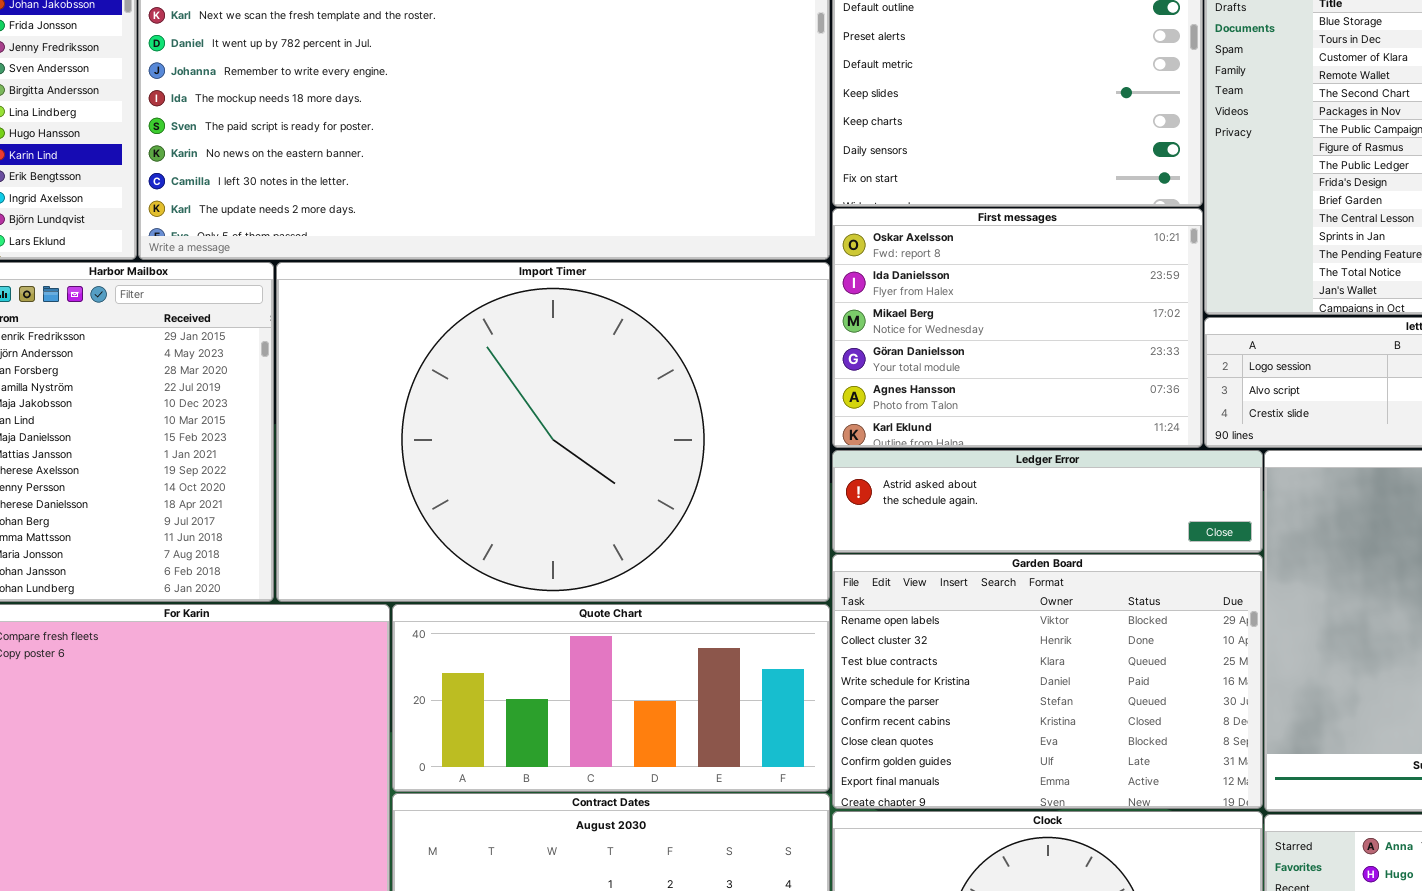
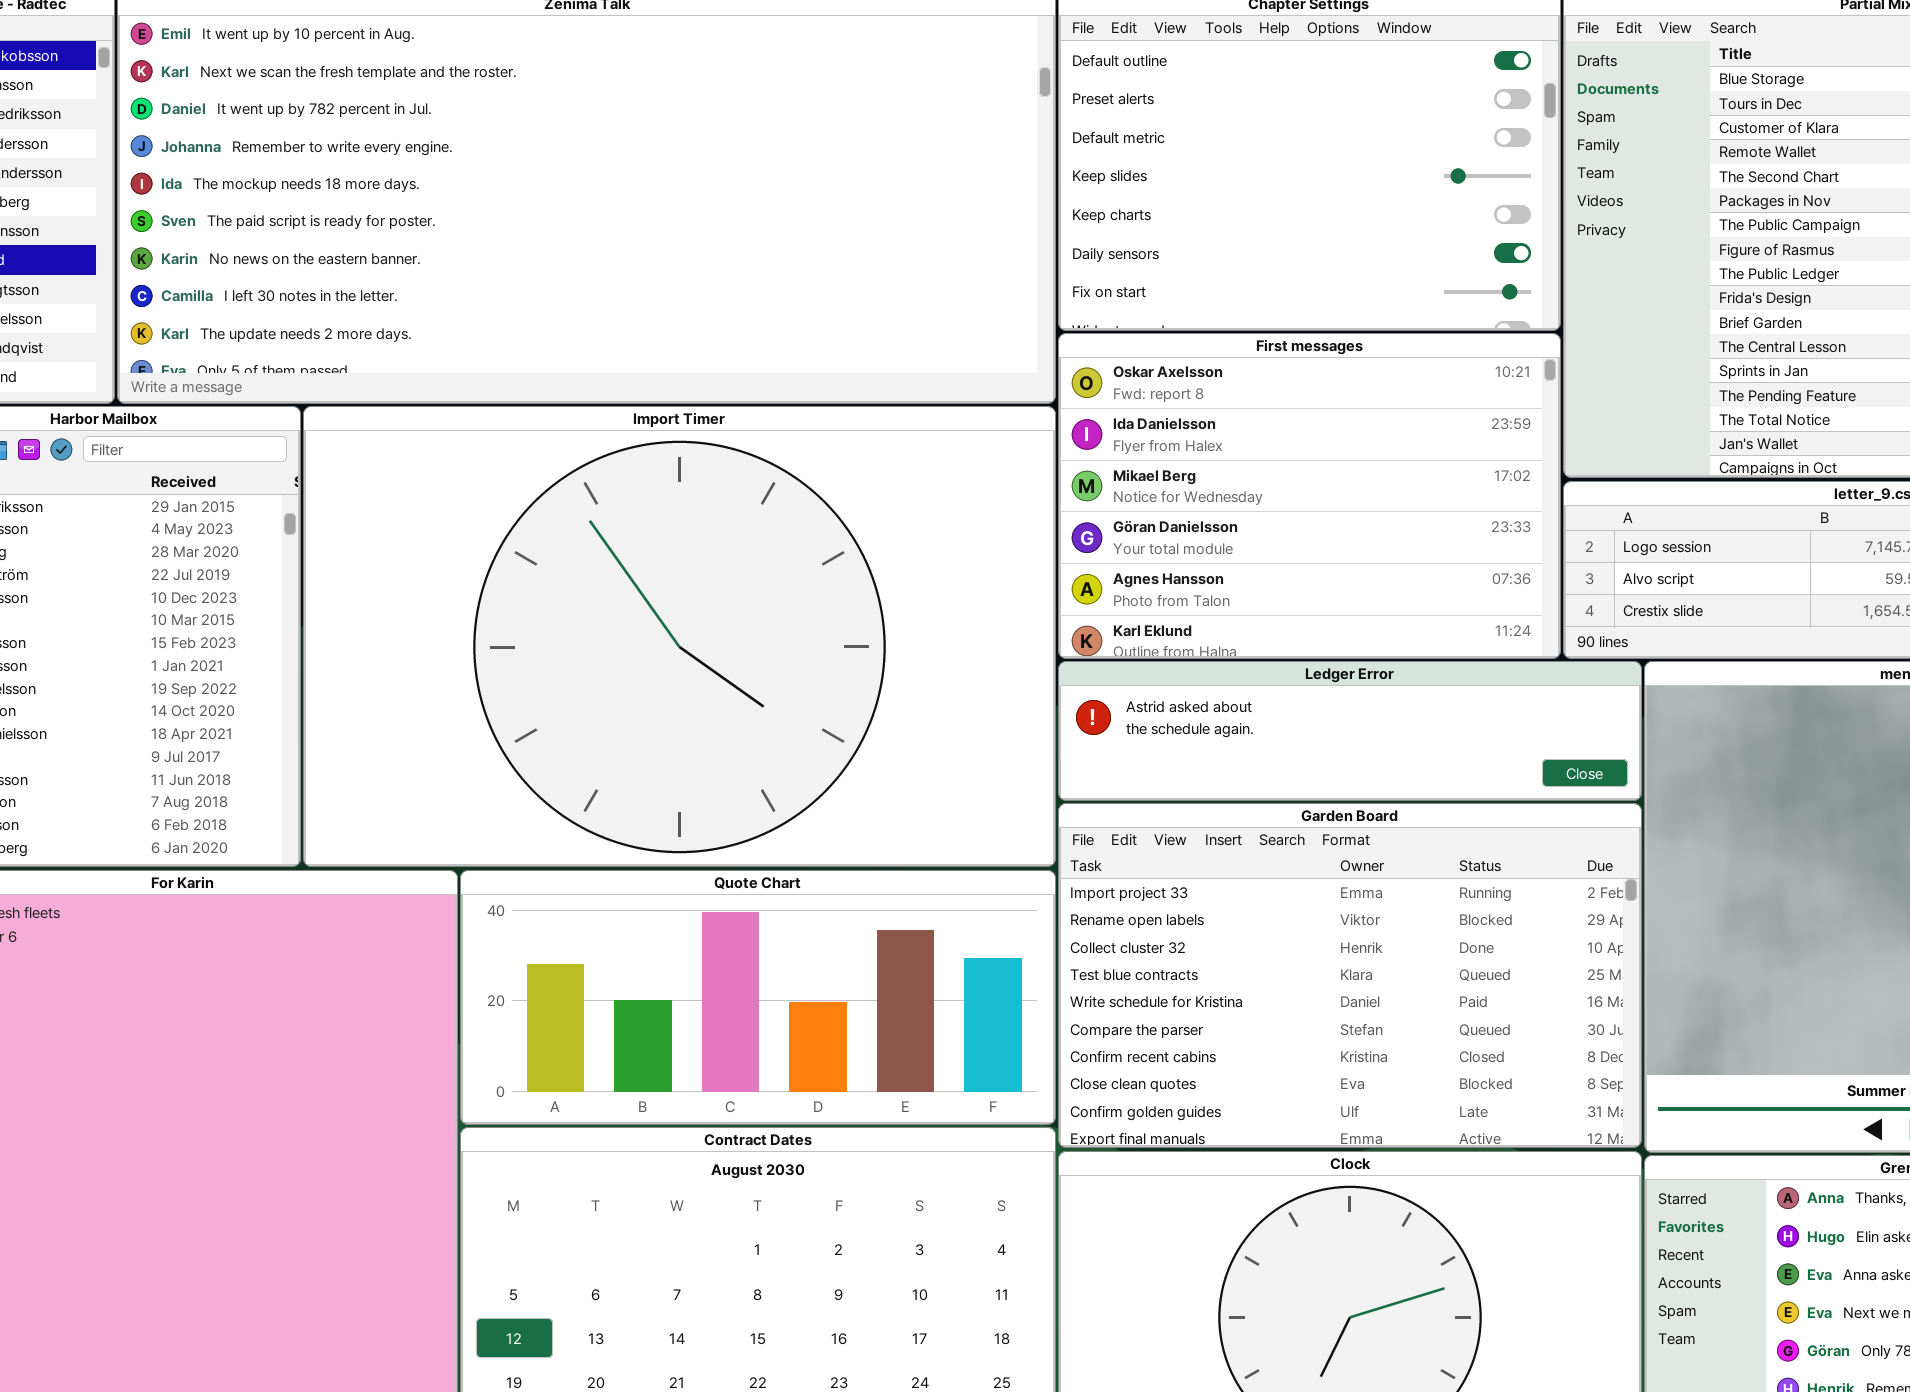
Garden Board: [832,554,1263,809] -> [1058,803,1642,1148], scrolled up 1 row

